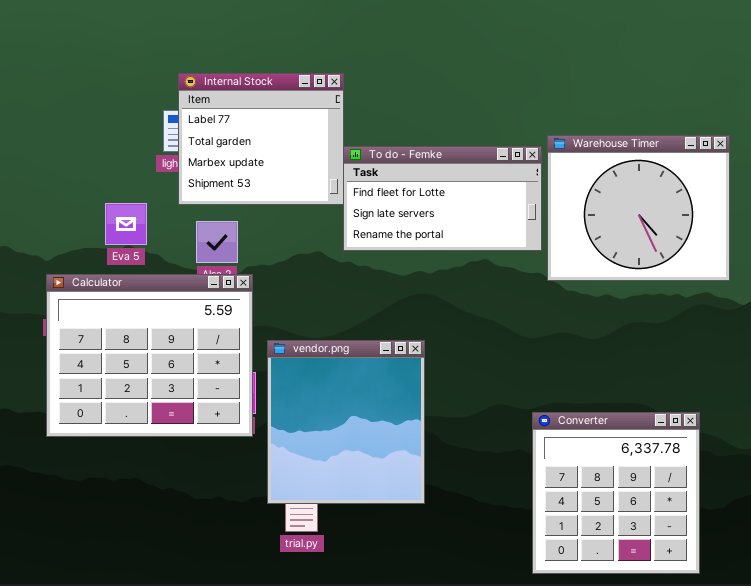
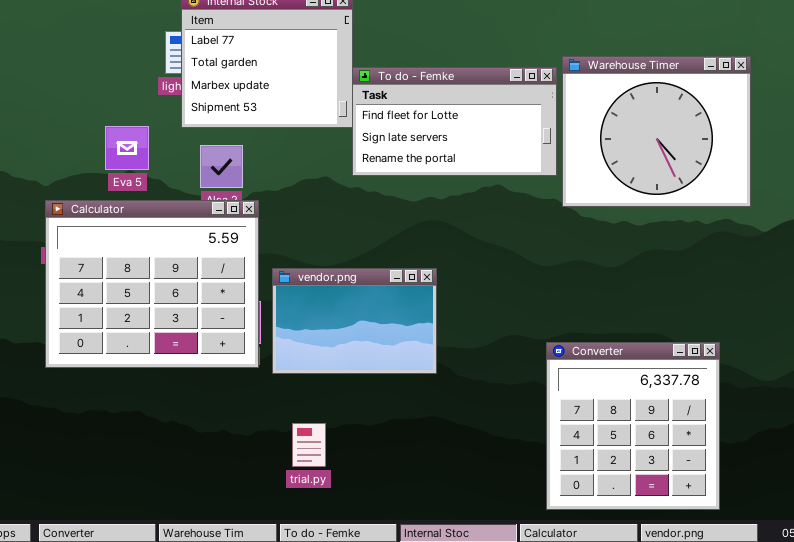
vendor.png: [267,340,425,504] -> [272,268,437,374], resized

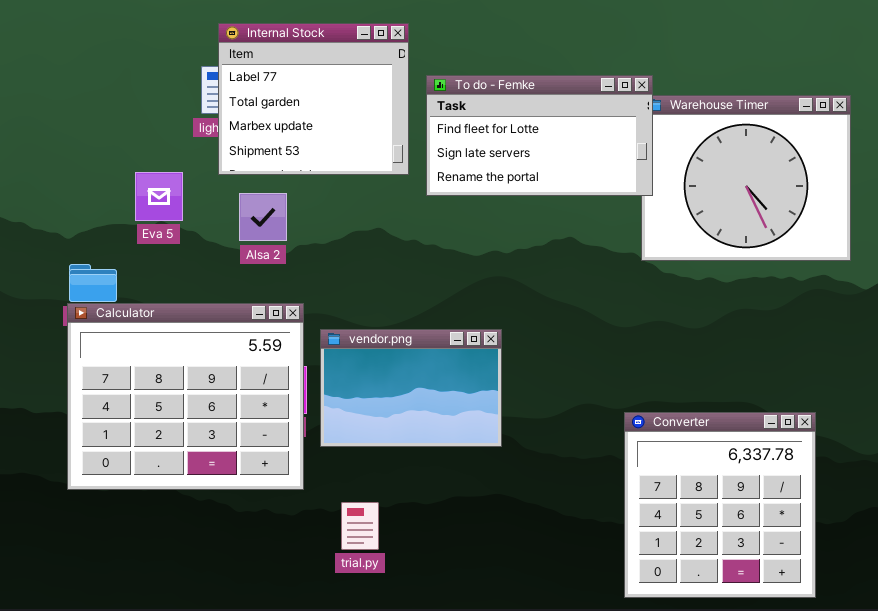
To do - Femke: [352,67,557,176] -> [426,75,653,196], moved
Calculator: [45,200,259,368] -> [67,303,304,490], moved

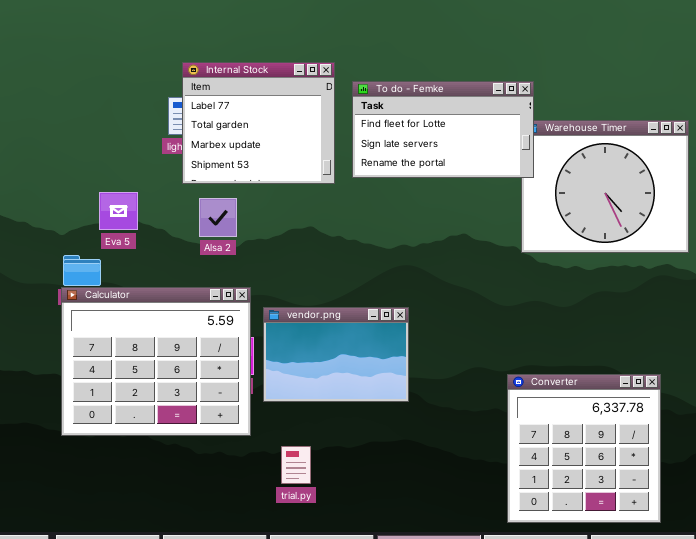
To do - Femke: [426,75,653,196] -> [352,81,534,178], moved
Eva 5: [135,172,183,221] -> [99,192,138,230], moved

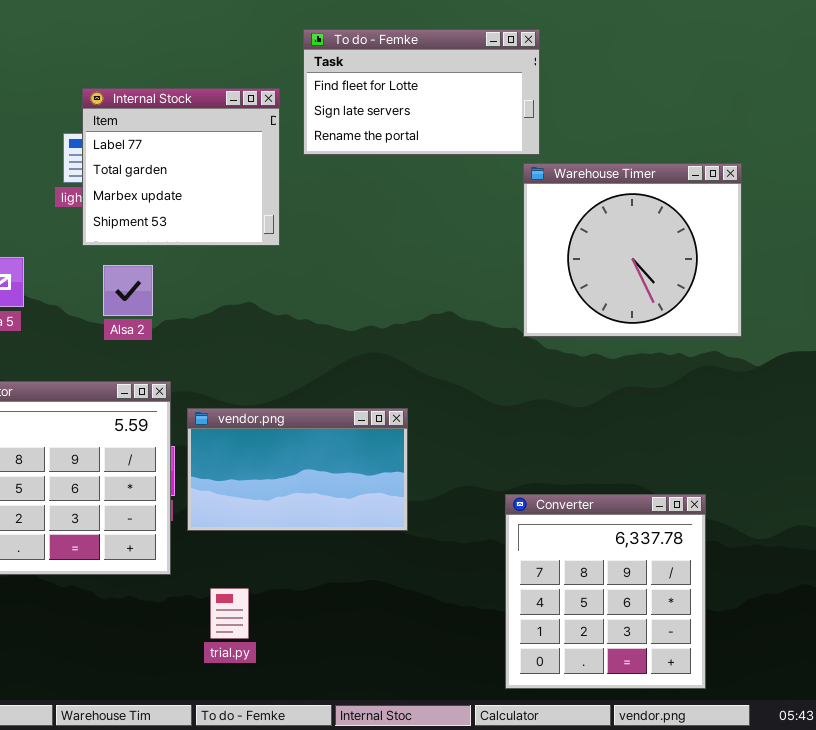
To do - Femke: [352,81,534,178] -> [303,29,540,155], moved
vendor.png: [263,307,409,402] -> [187,408,408,531], resized

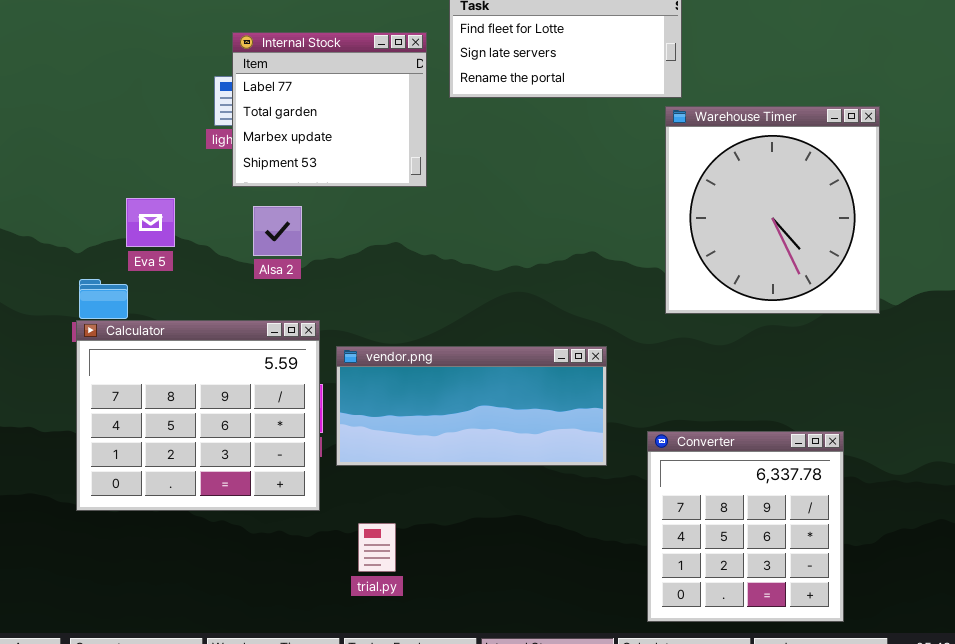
Warehouse Timer: [523,163,742,337] -> [665,106,880,314], resized
vendor.png: [187,408,408,531] -> [336,346,607,466], resized

